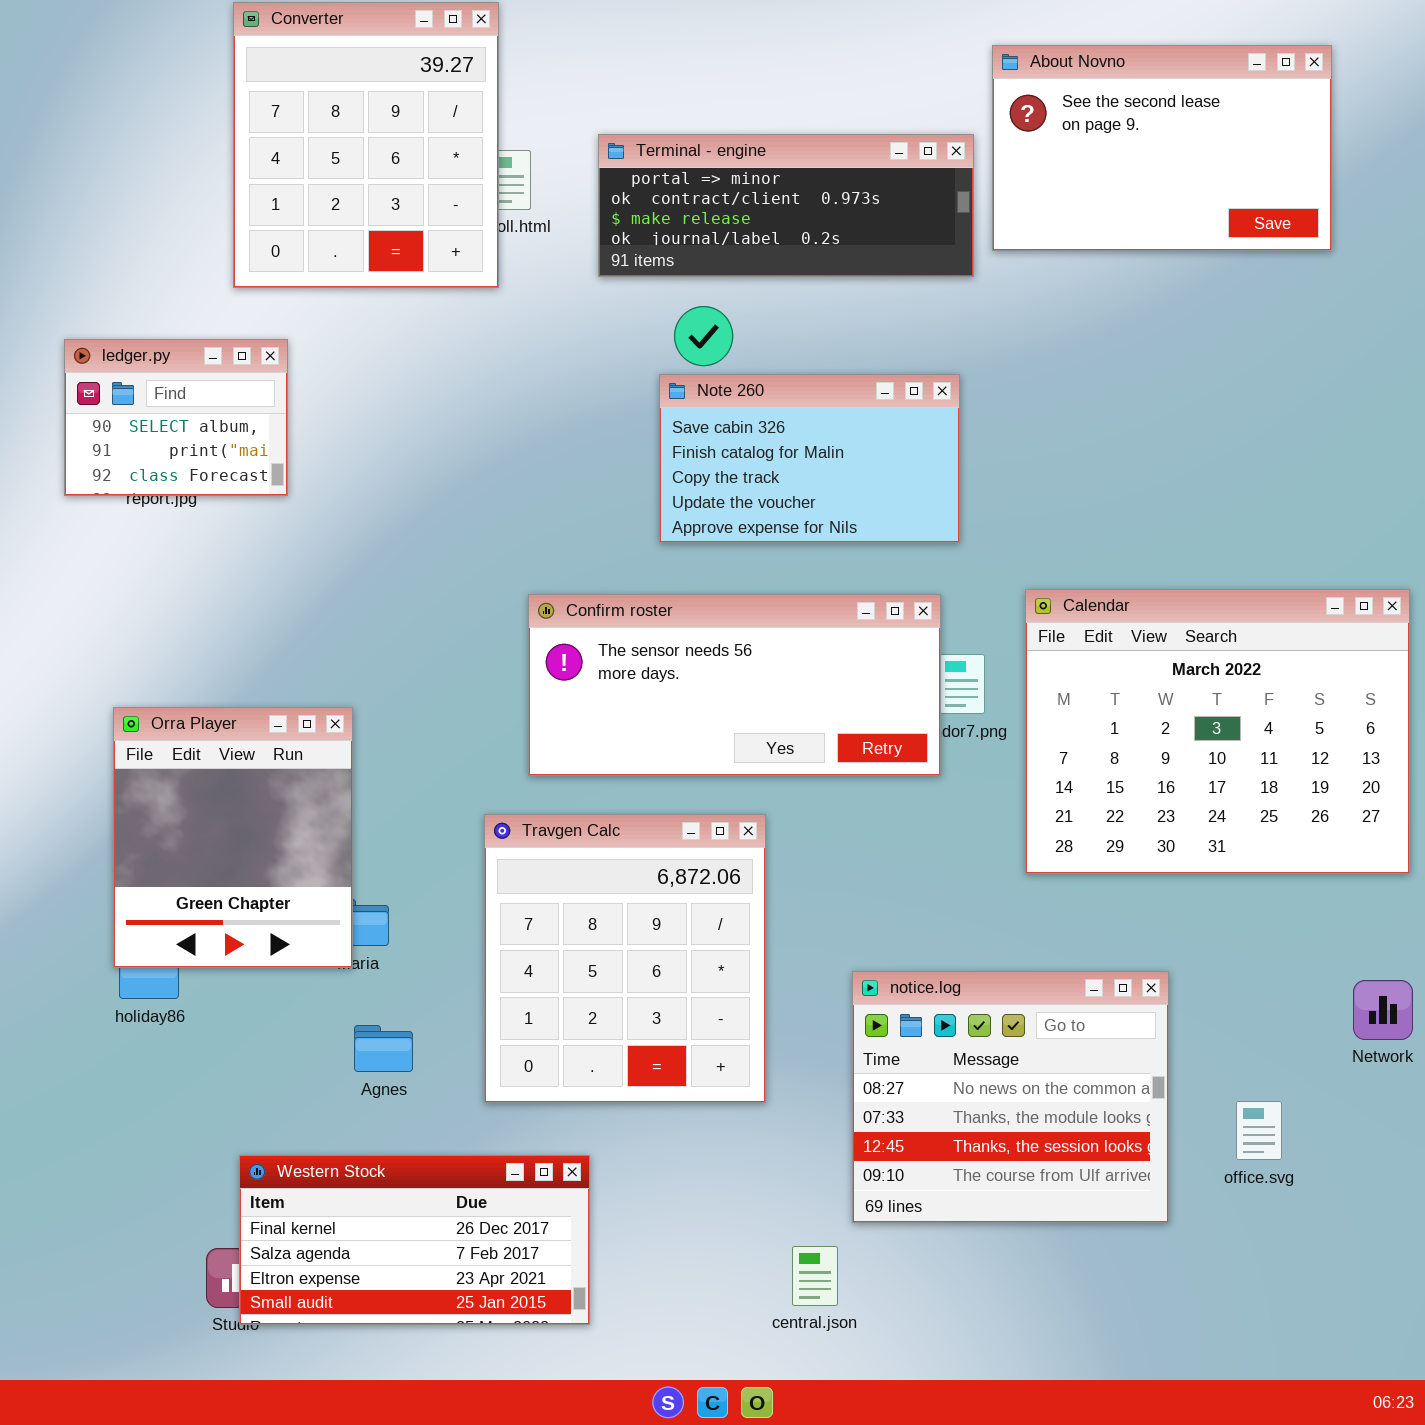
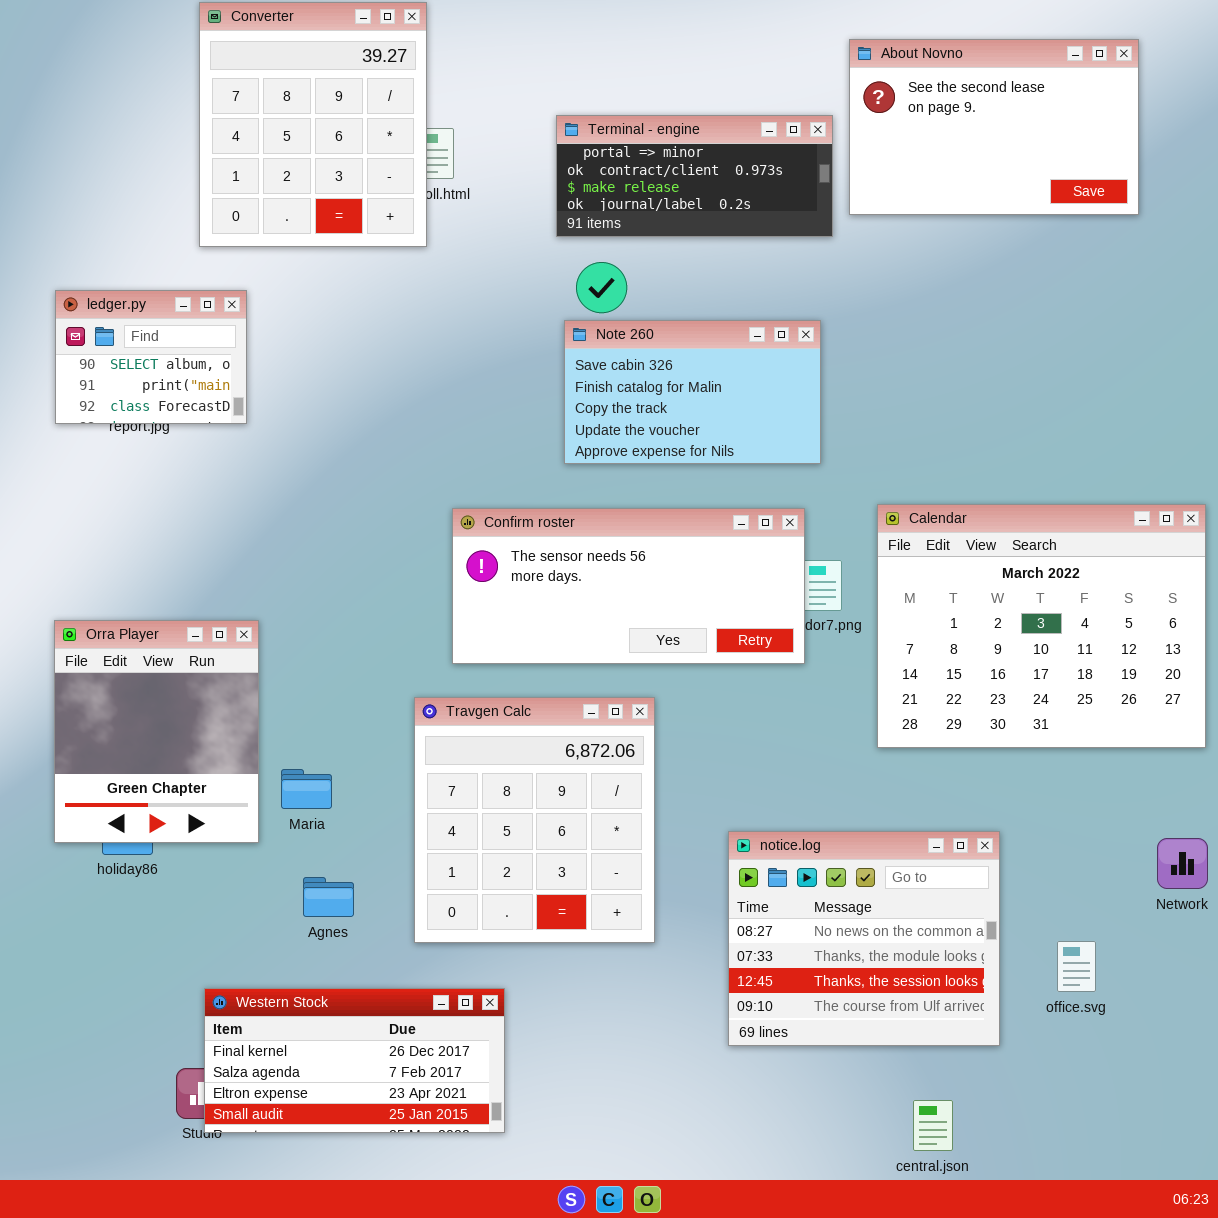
Terminal - engine: [598,134,974,277] -> [556,115,833,237], resized
Orra Player: [113,707,353,968] -> [54,620,259,843], moved
central.json: [792,1246,838,1306] -> [913,1100,953,1151], moved

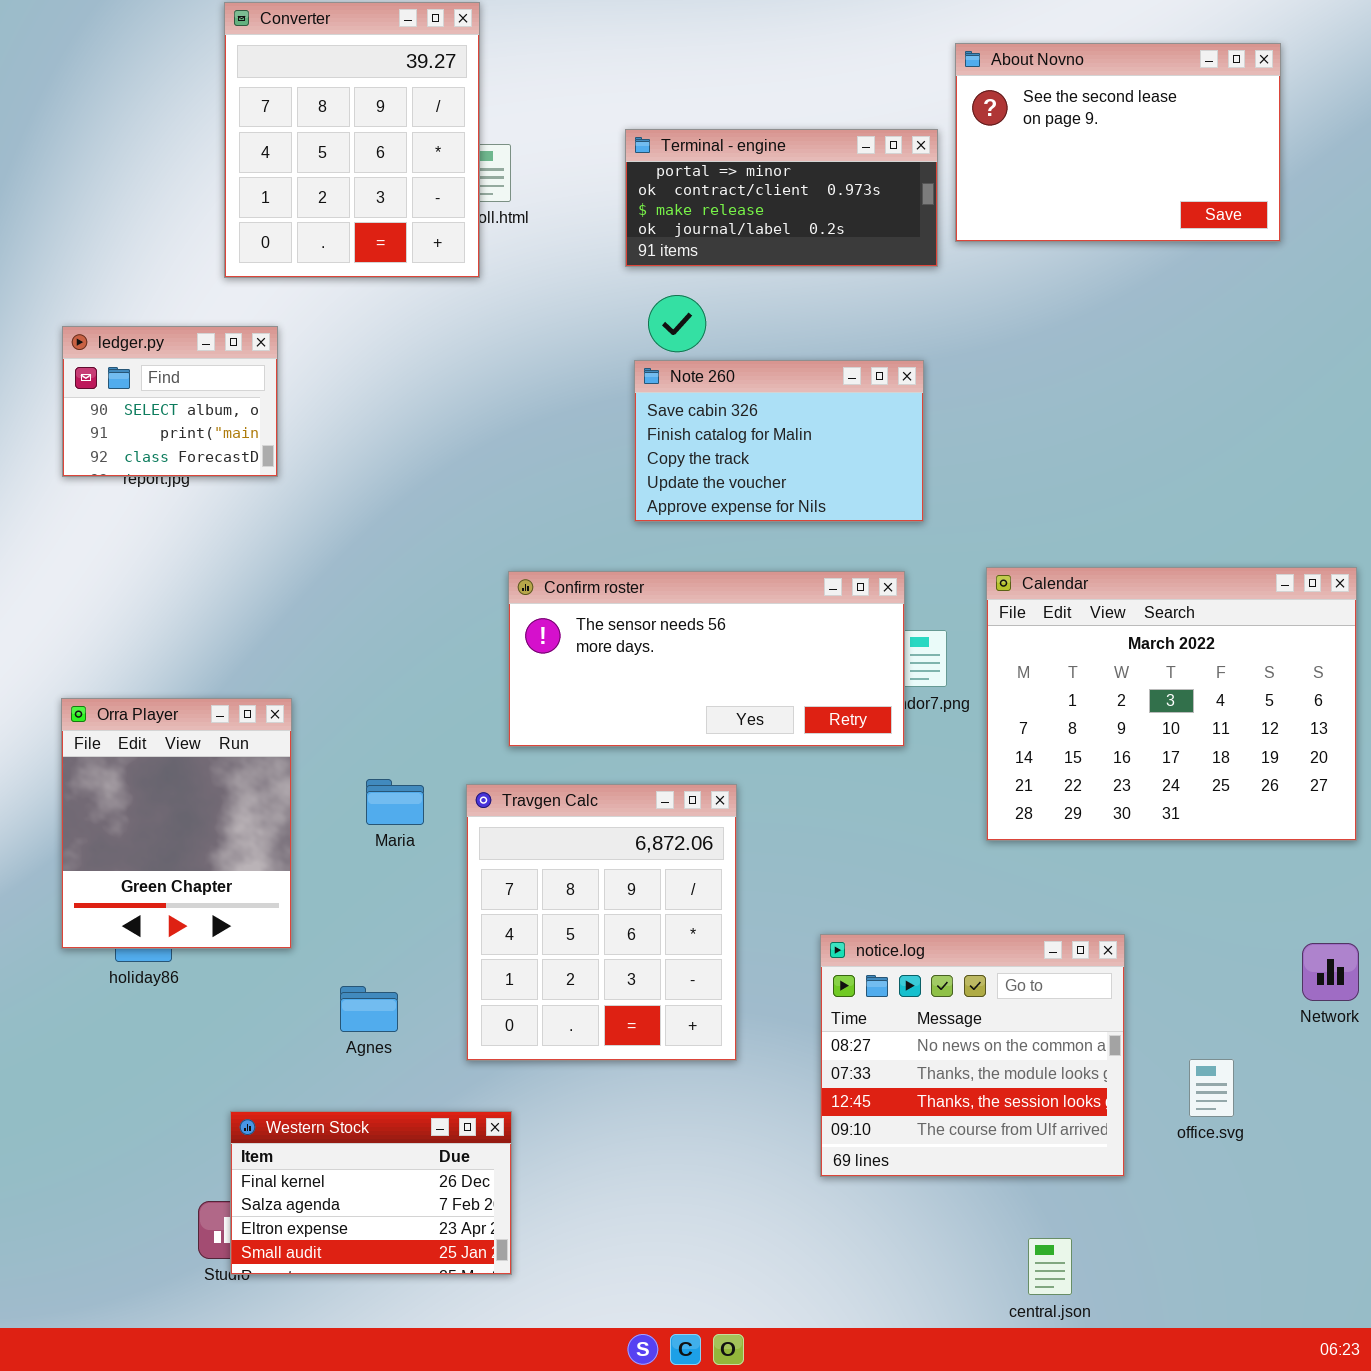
Maria: [281,769,332,809] -> [366,779,424,825], moved
Western Stock: [204,988,505,1133] -> [230,1111,512,1275], resized

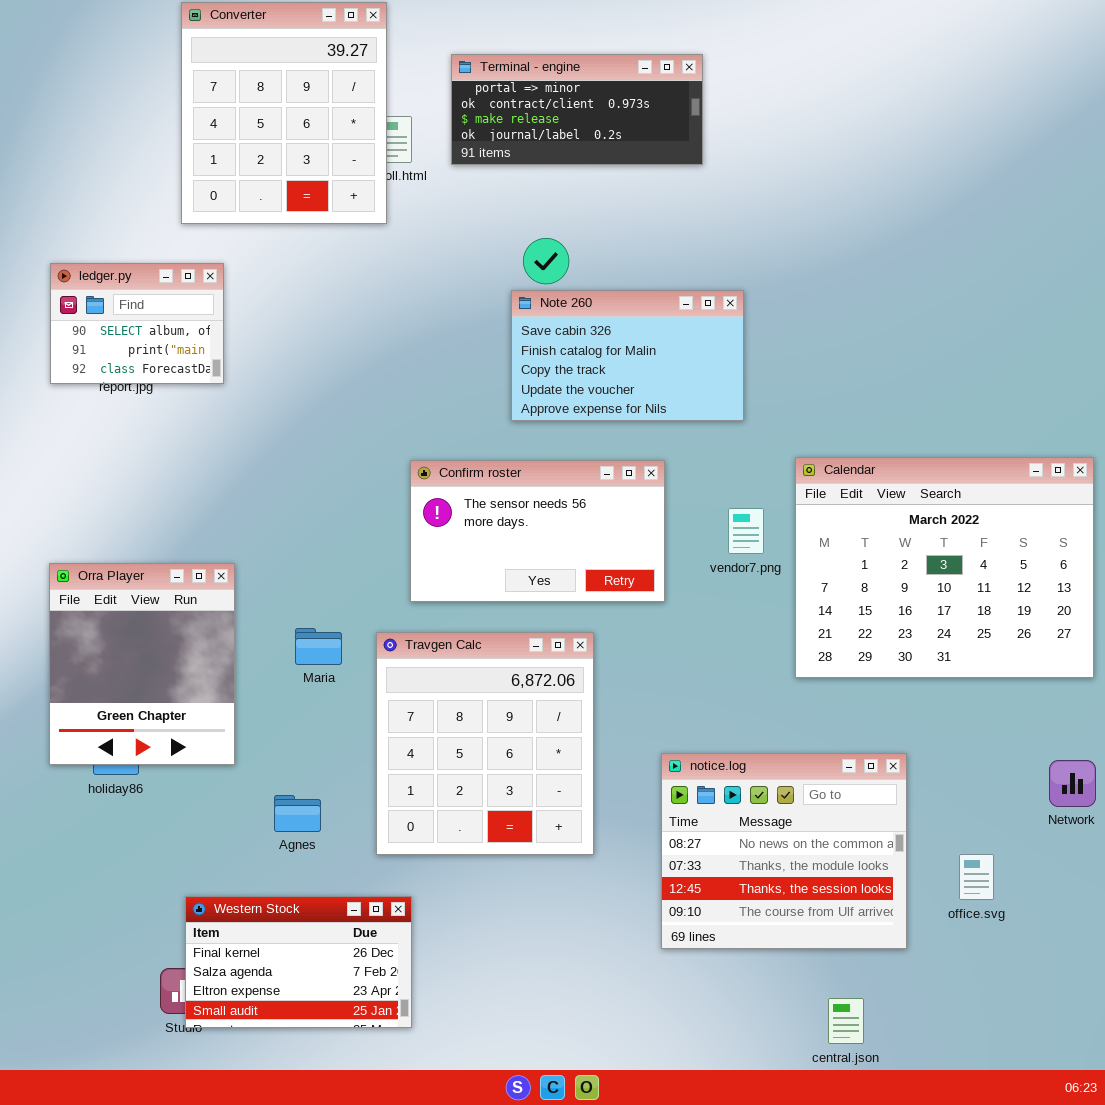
About Novno: [955,43,1281,242] -> none, closed
Terminal - engine: [625,129,938,267] -> [451,54,703,165], moved
Confirm roster: [508,571,905,747] -> [410,460,665,602], resized

